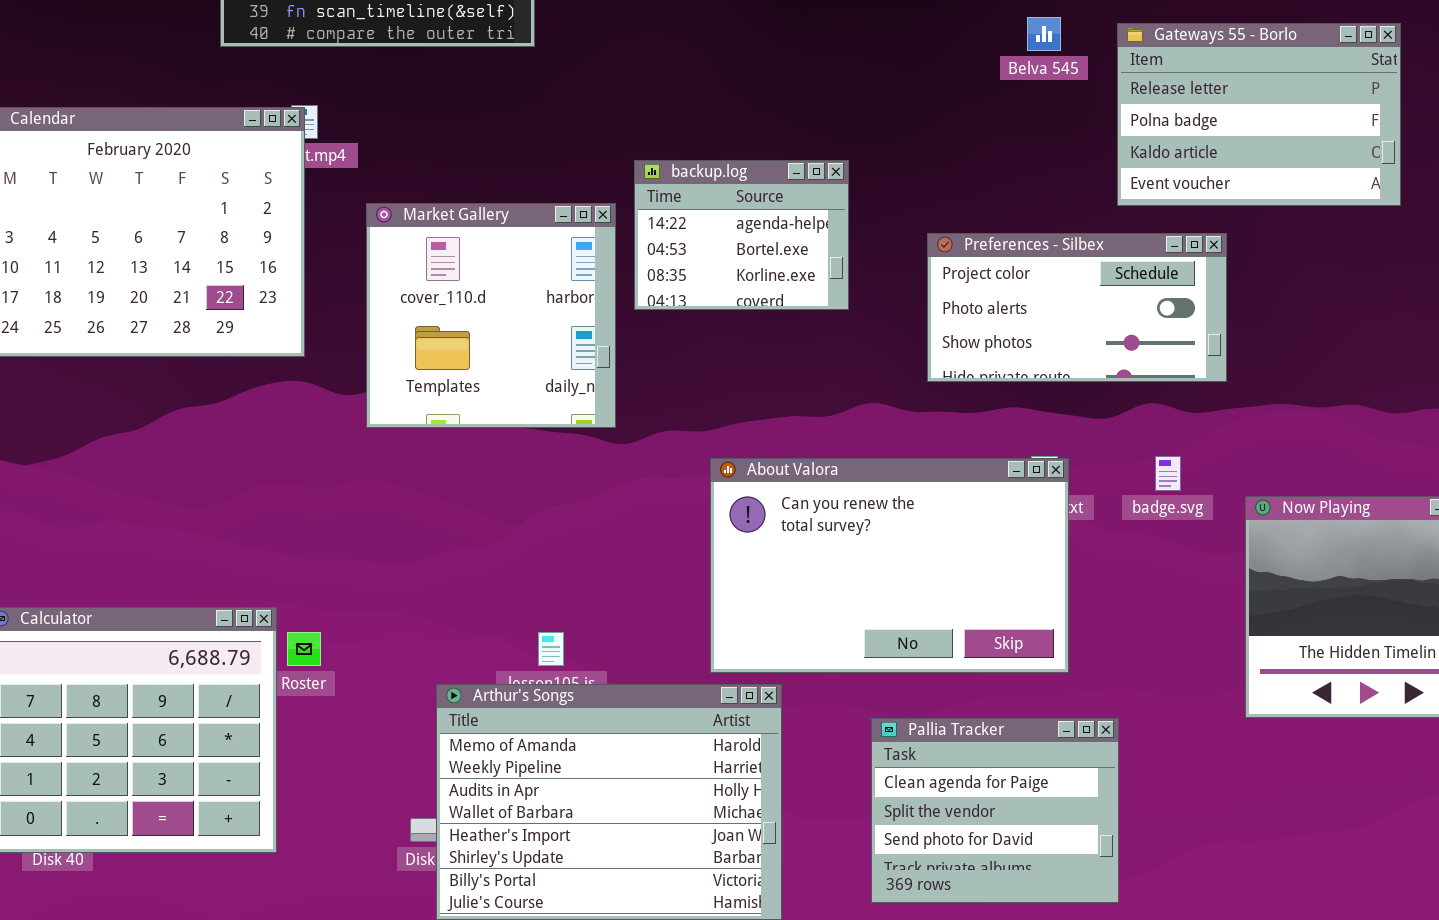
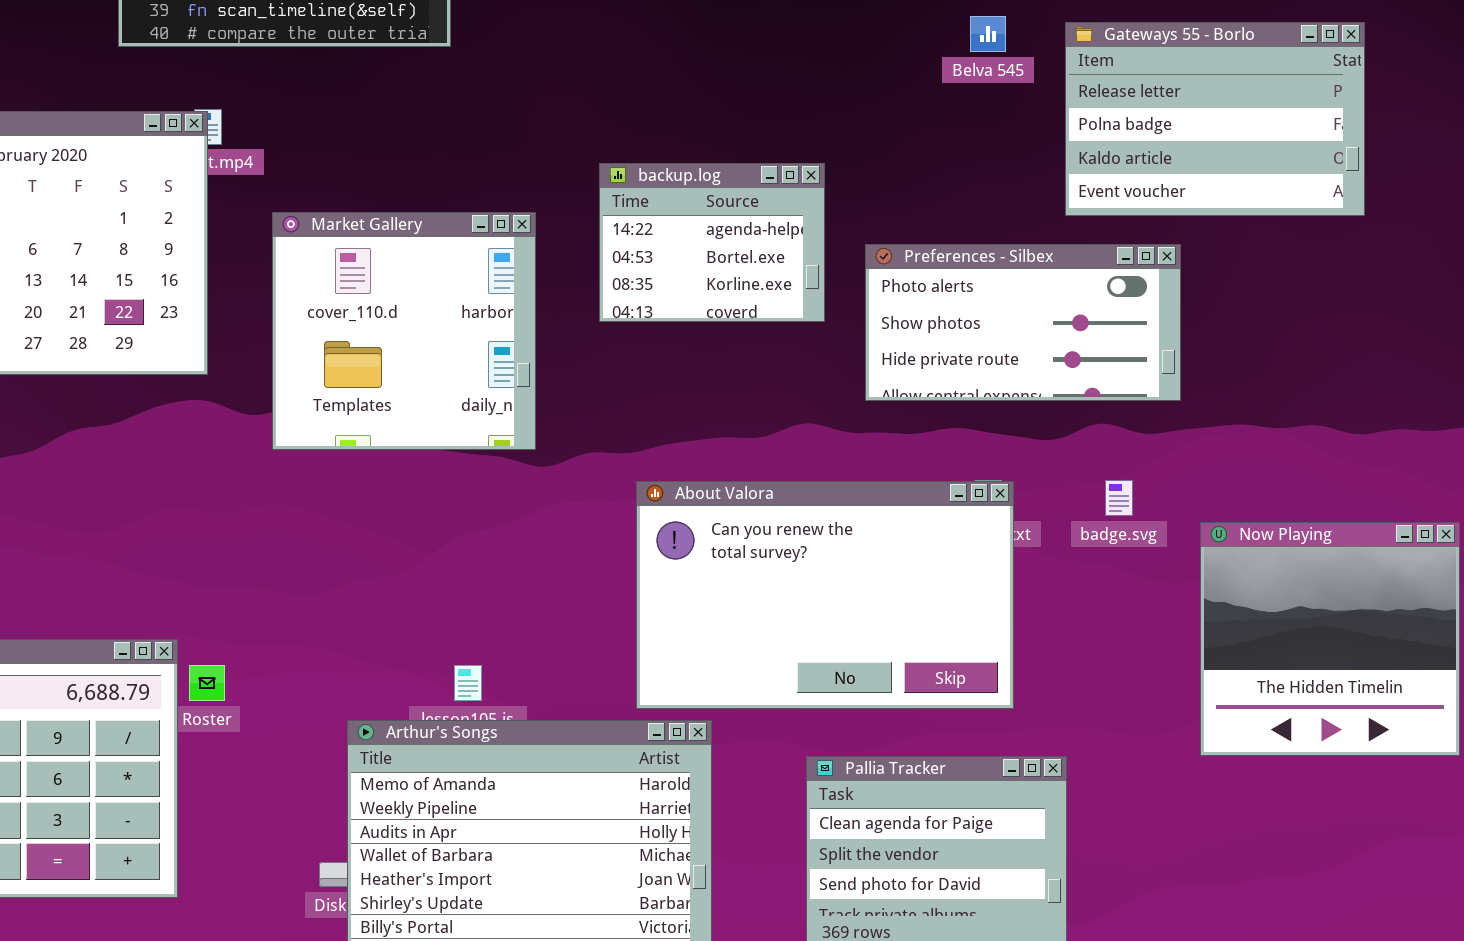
backup.log: [634,160,849,310] -> [599,163,825,322], moved
Preferences - Silbex: [927,233,1227,382] -> [865,244,1181,401], scrolled down 1 row

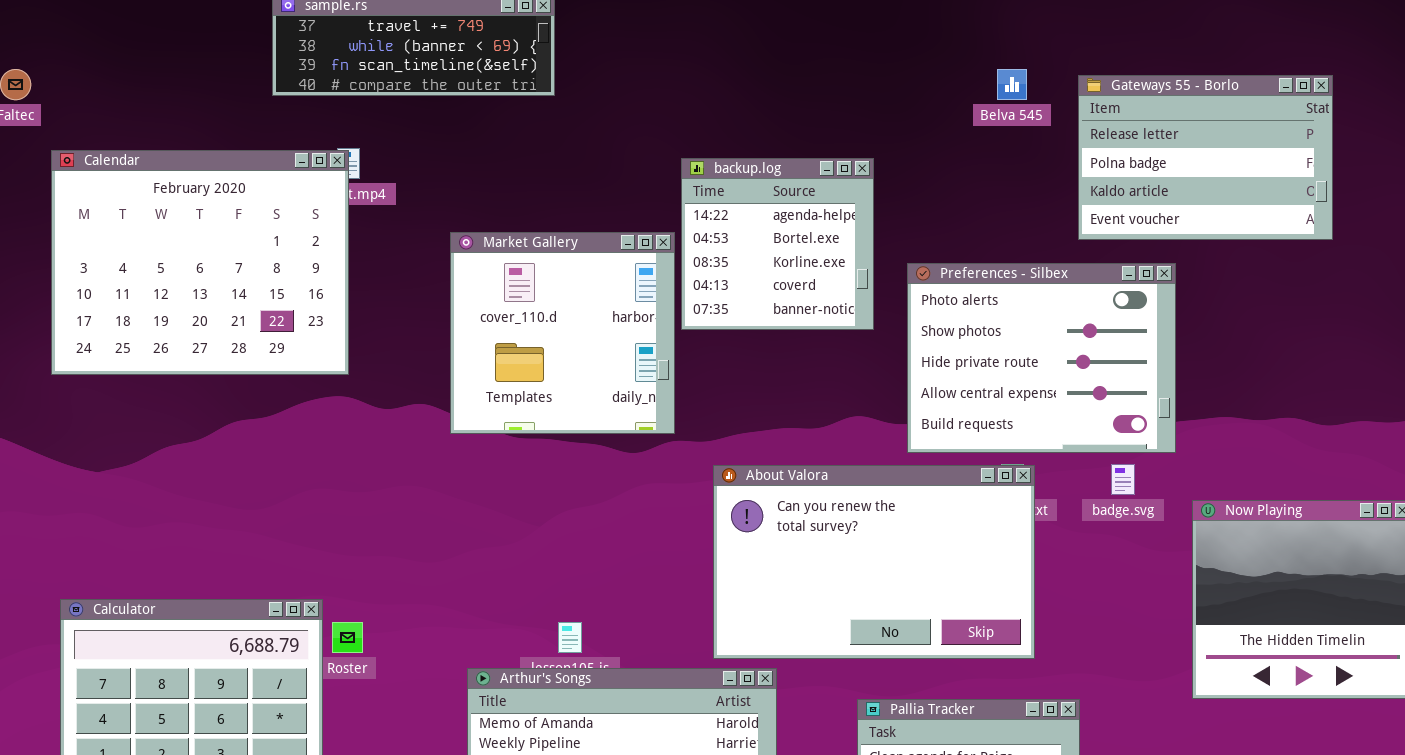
backup.log: [599,163,825,322] -> [681,158,874,330], resized
Market Gallery: [272,212,536,450] -> [450,232,675,434], moved
Preferences - Silbex: [865,244,1181,401] -> [907,263,1176,453], resized

